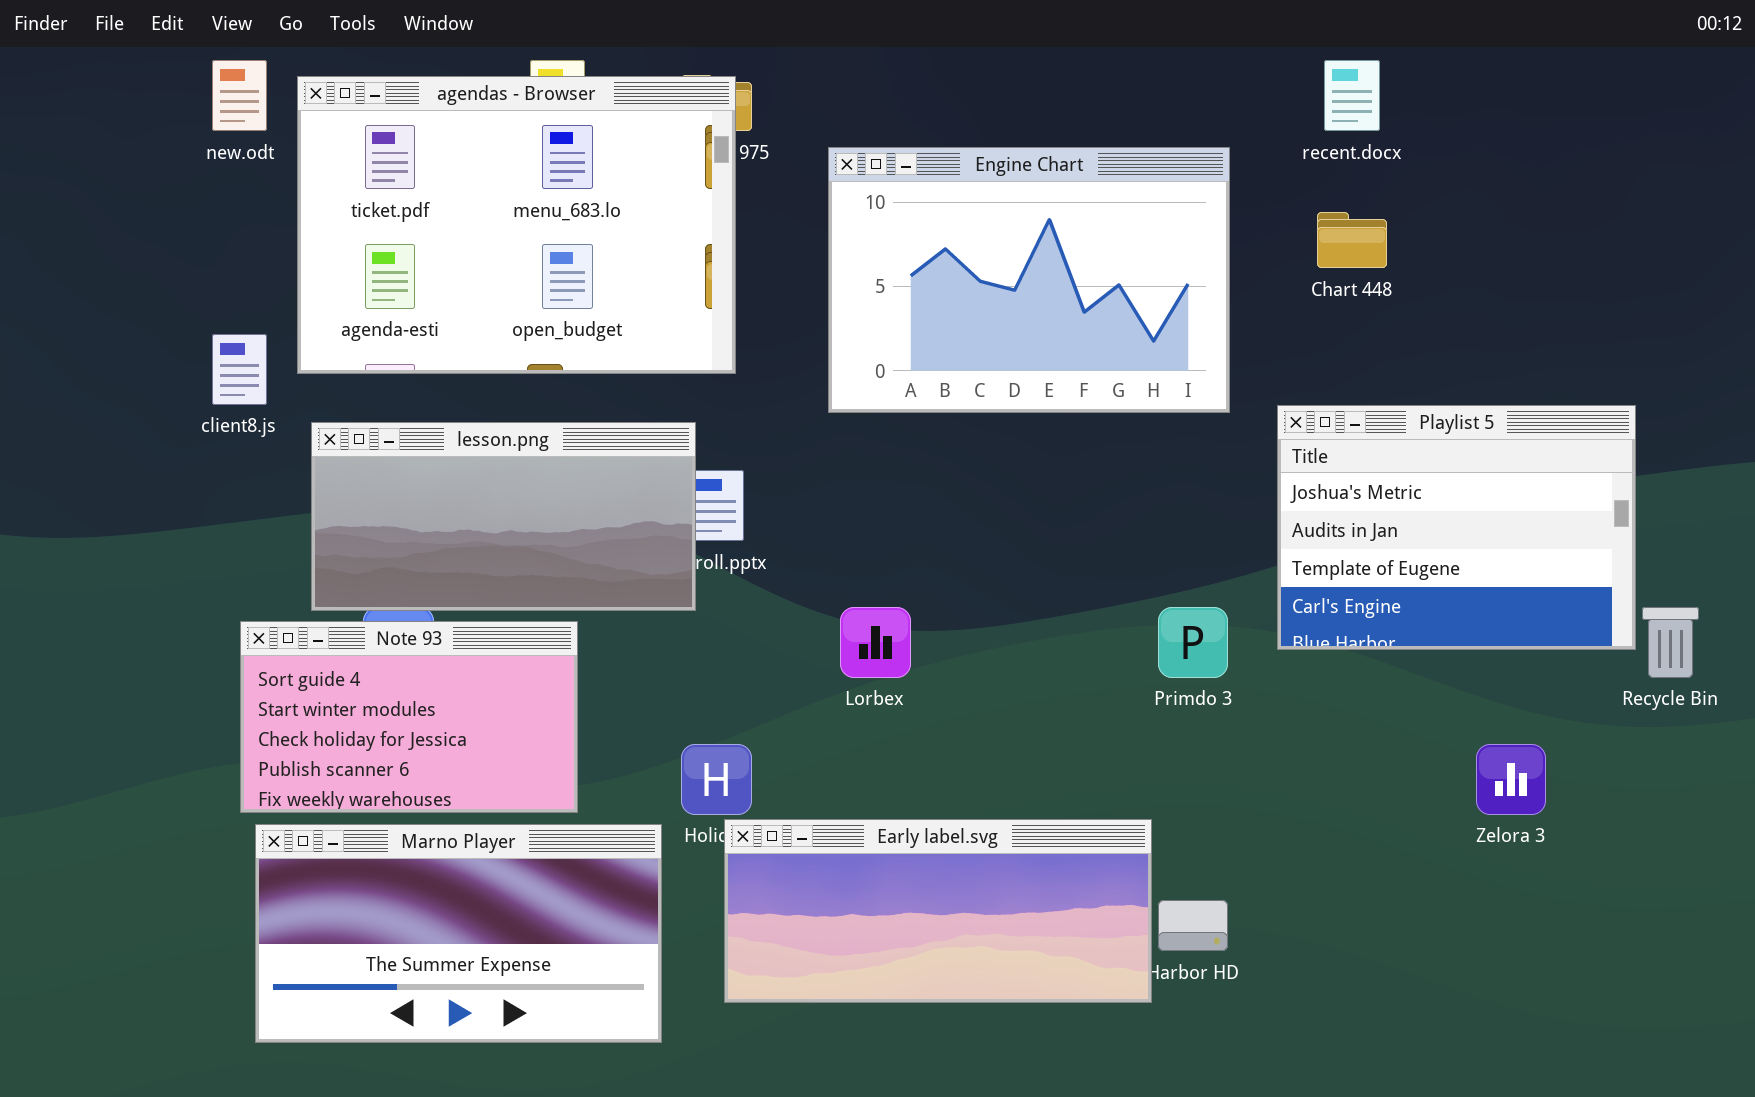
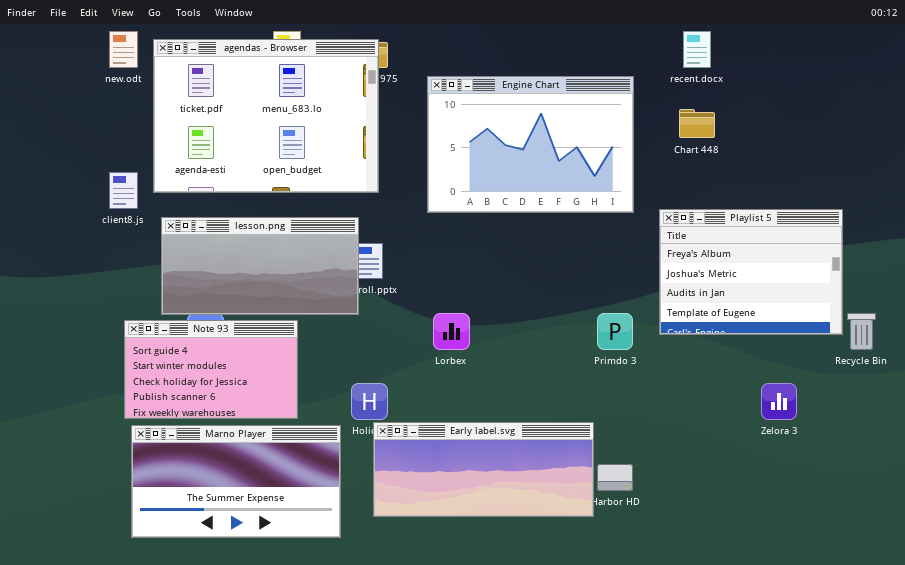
Playlist 5: [1277,405,1636,650] -> [659,209,843,335], scrolled up 1 row

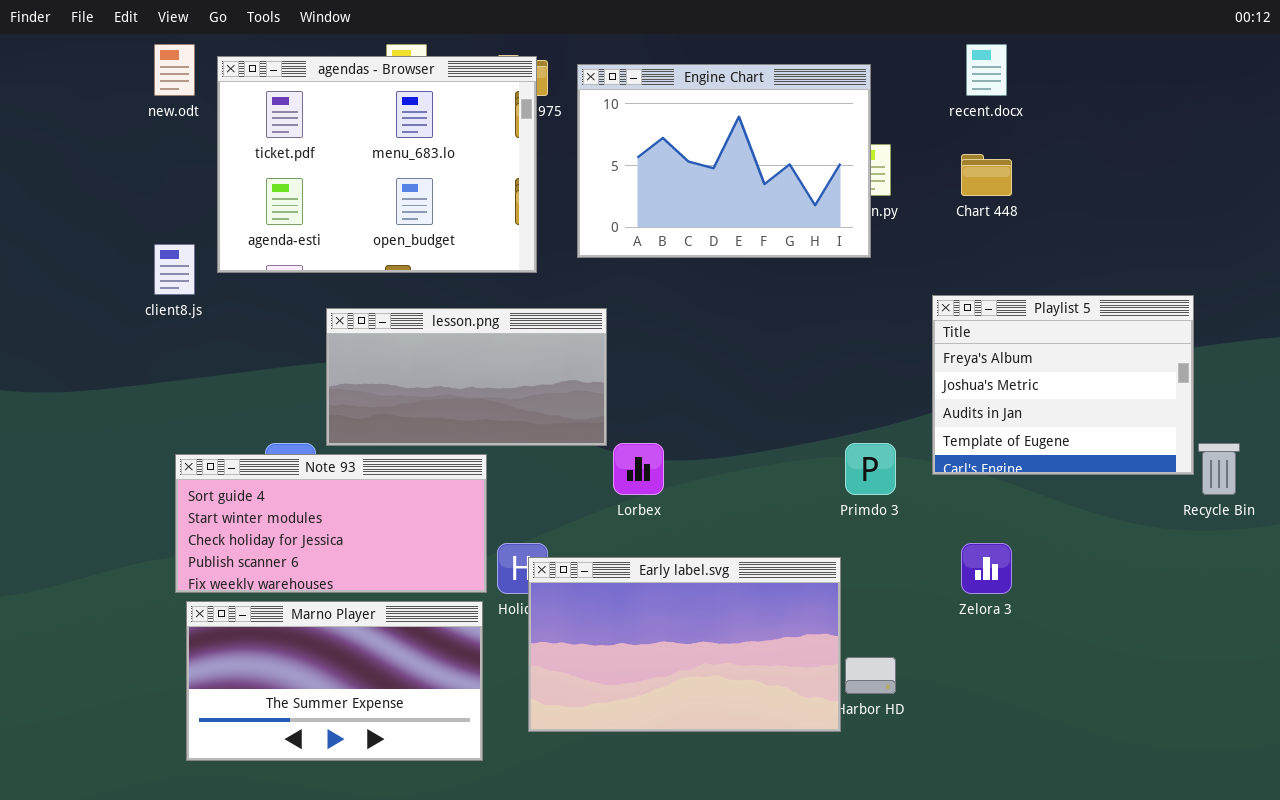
Engine Chart: [427,76,634,213] -> [577,64,871,258], moved
lesson.png: [161,217,359,315] -> [326,308,607,446], moved
Note 93: [124,320,298,419] -> [175,454,487,593], resized
Zelora 3: [761,383,797,420] -> [961,543,1012,594], moved
Early label.svg: [373,422,594,517] -> [528,557,841,732], resized

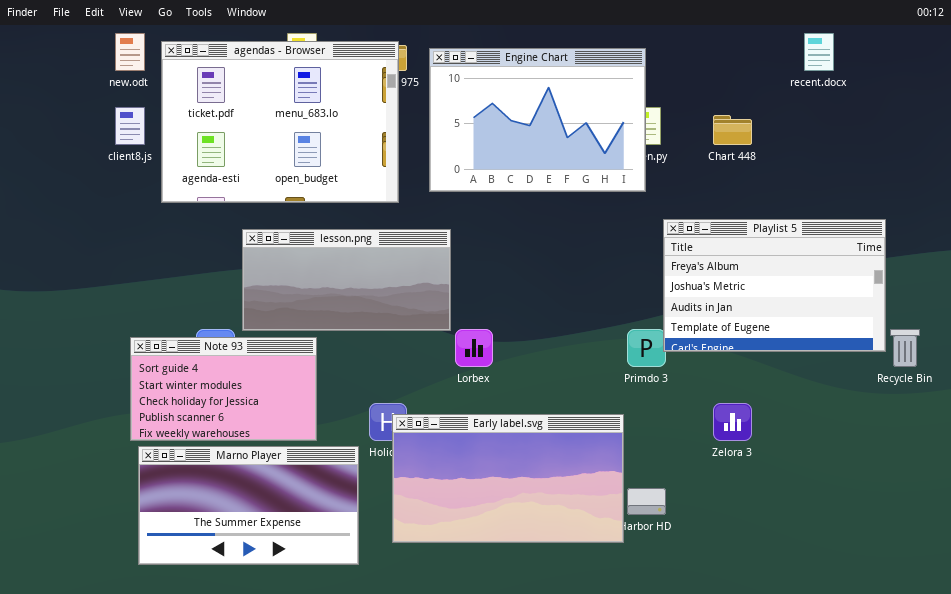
recent.docx: [966,44,1007,96] -> [804,33,834,71], moved
client8.js: [154,244,195,295] -> [115,107,145,145], moved
Playlist 5: [932,295,1194,475] -> [663,219,886,352], resized
Note 93: [175,454,487,593] -> [130,337,317,441], resized

